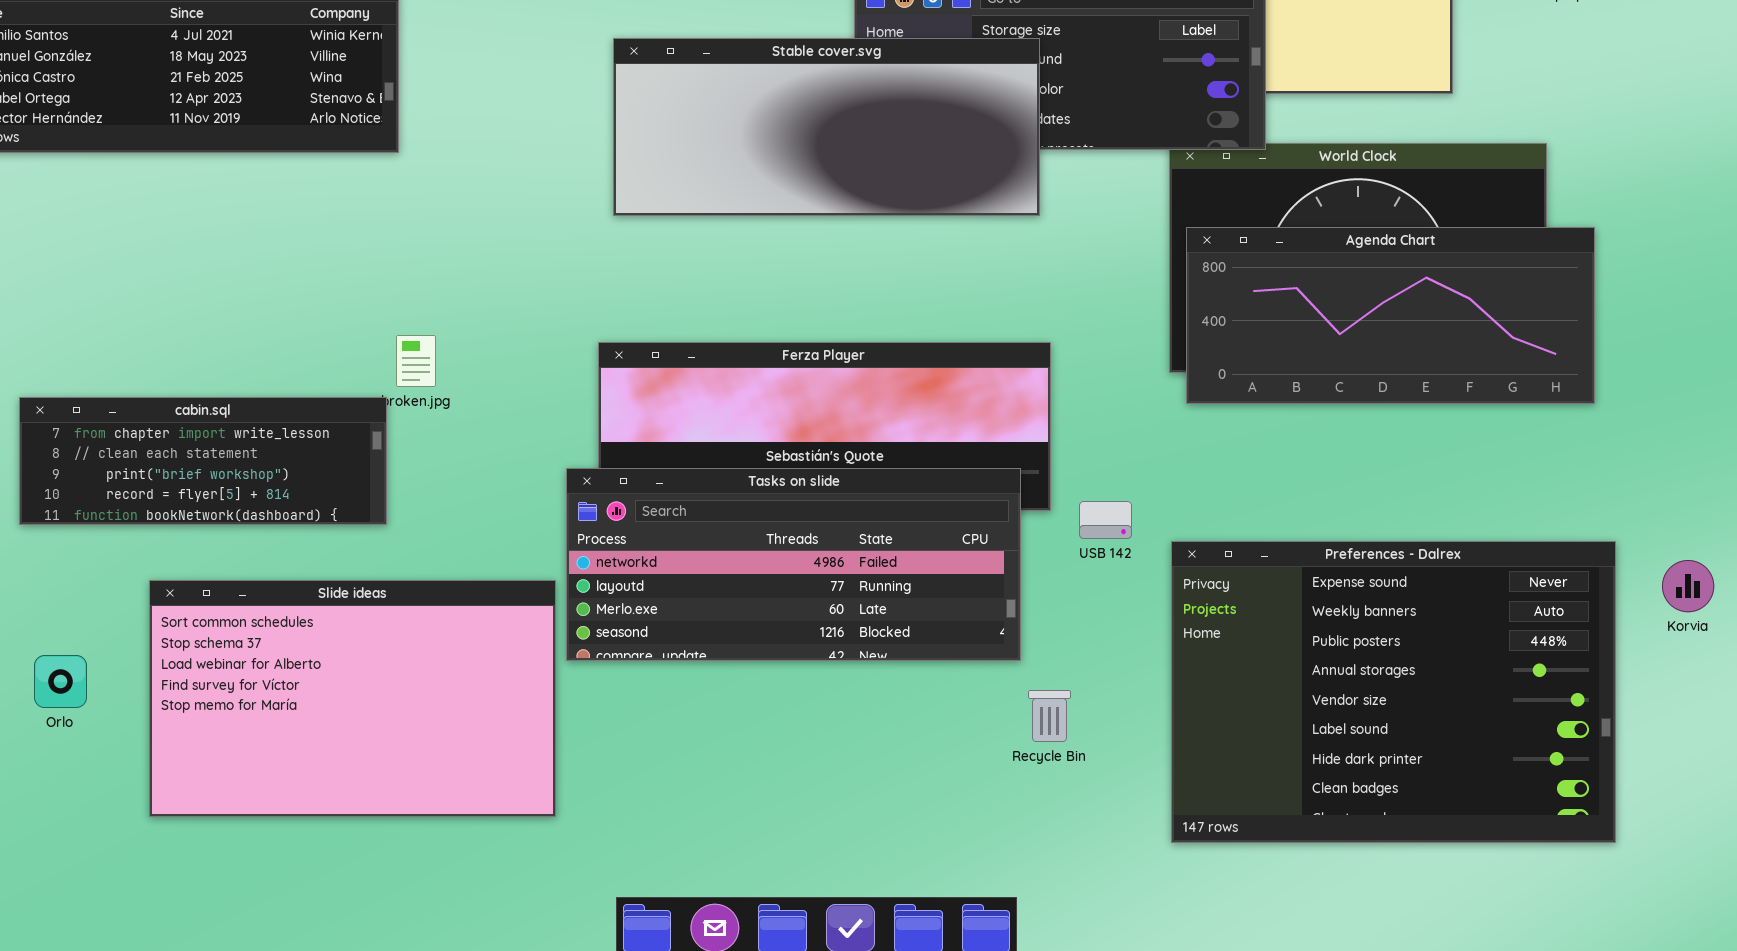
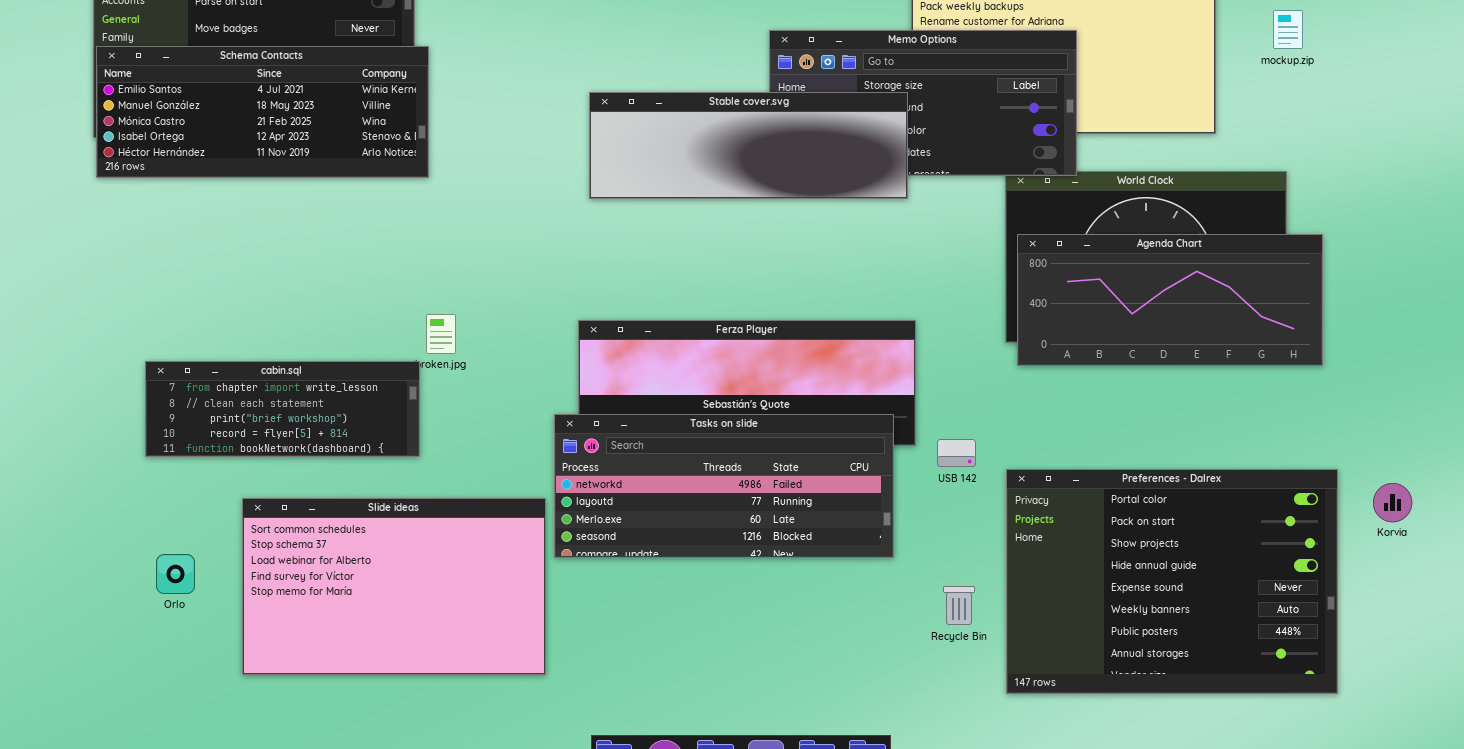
Stable cover.svg: [613,38,1040,216] -> [589,92,908,199], resized
Preferences - Dalrex: [1171,541,1616,843] -> [1006,469,1338,694], scrolled up 4 rows
Recycle Bin: [1028,690,1071,742] -> [943,586,975,625], moved

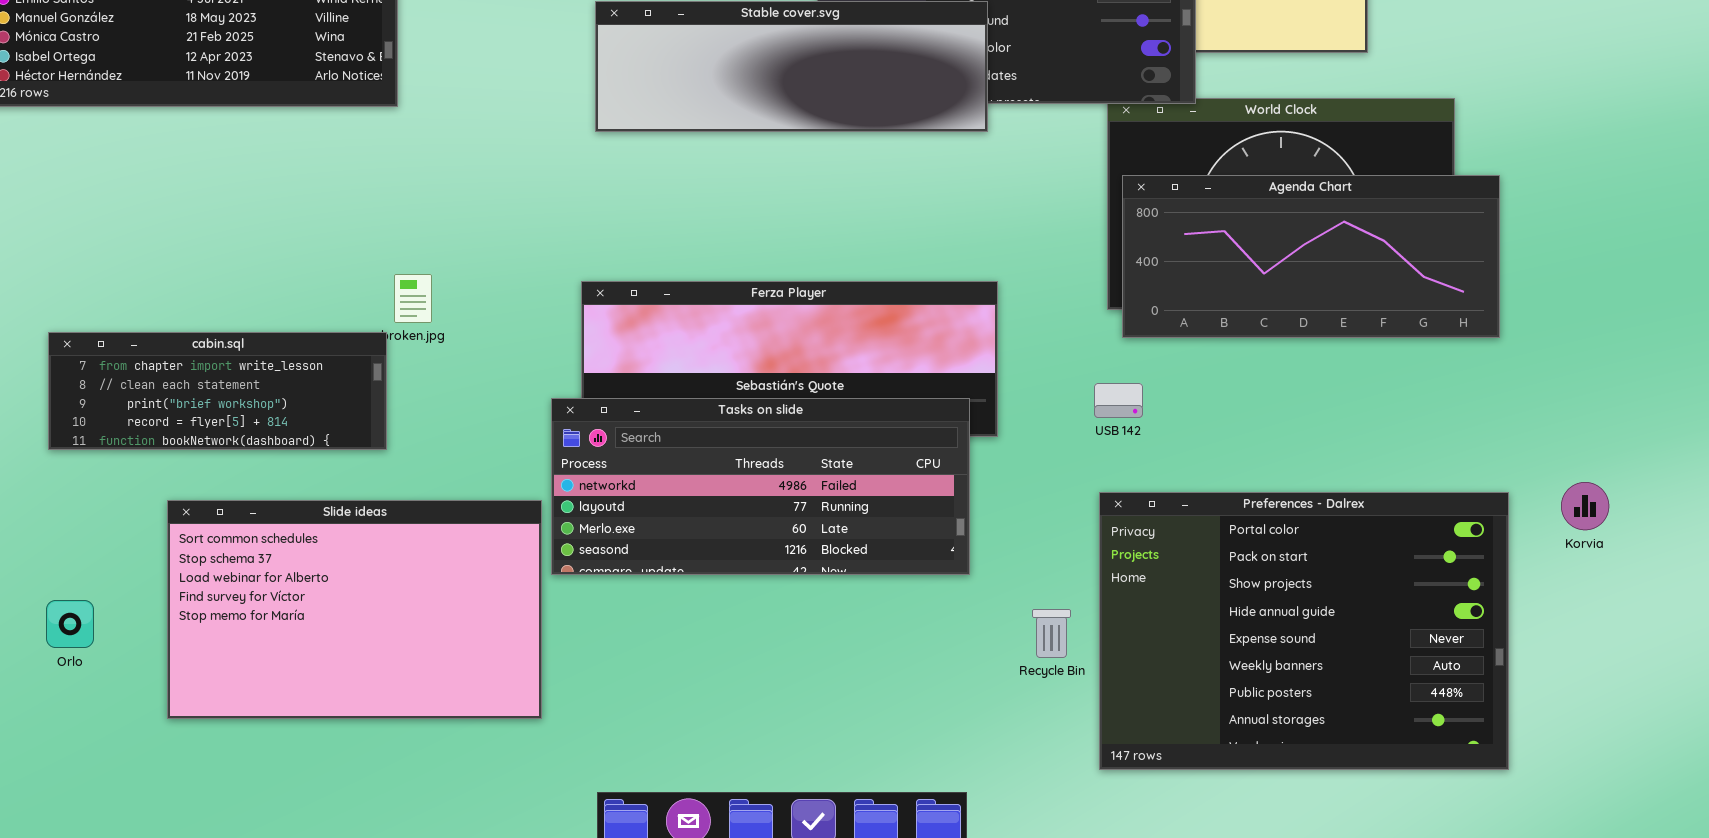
USB 142: [937,439,976,467] -> [1094,383,1143,418], moved
Preferences - Dalrex: [1006,469,1338,694] -> [1099,492,1509,770], moved
Orlo: [156,554,195,594] -> [46,600,94,648], moved

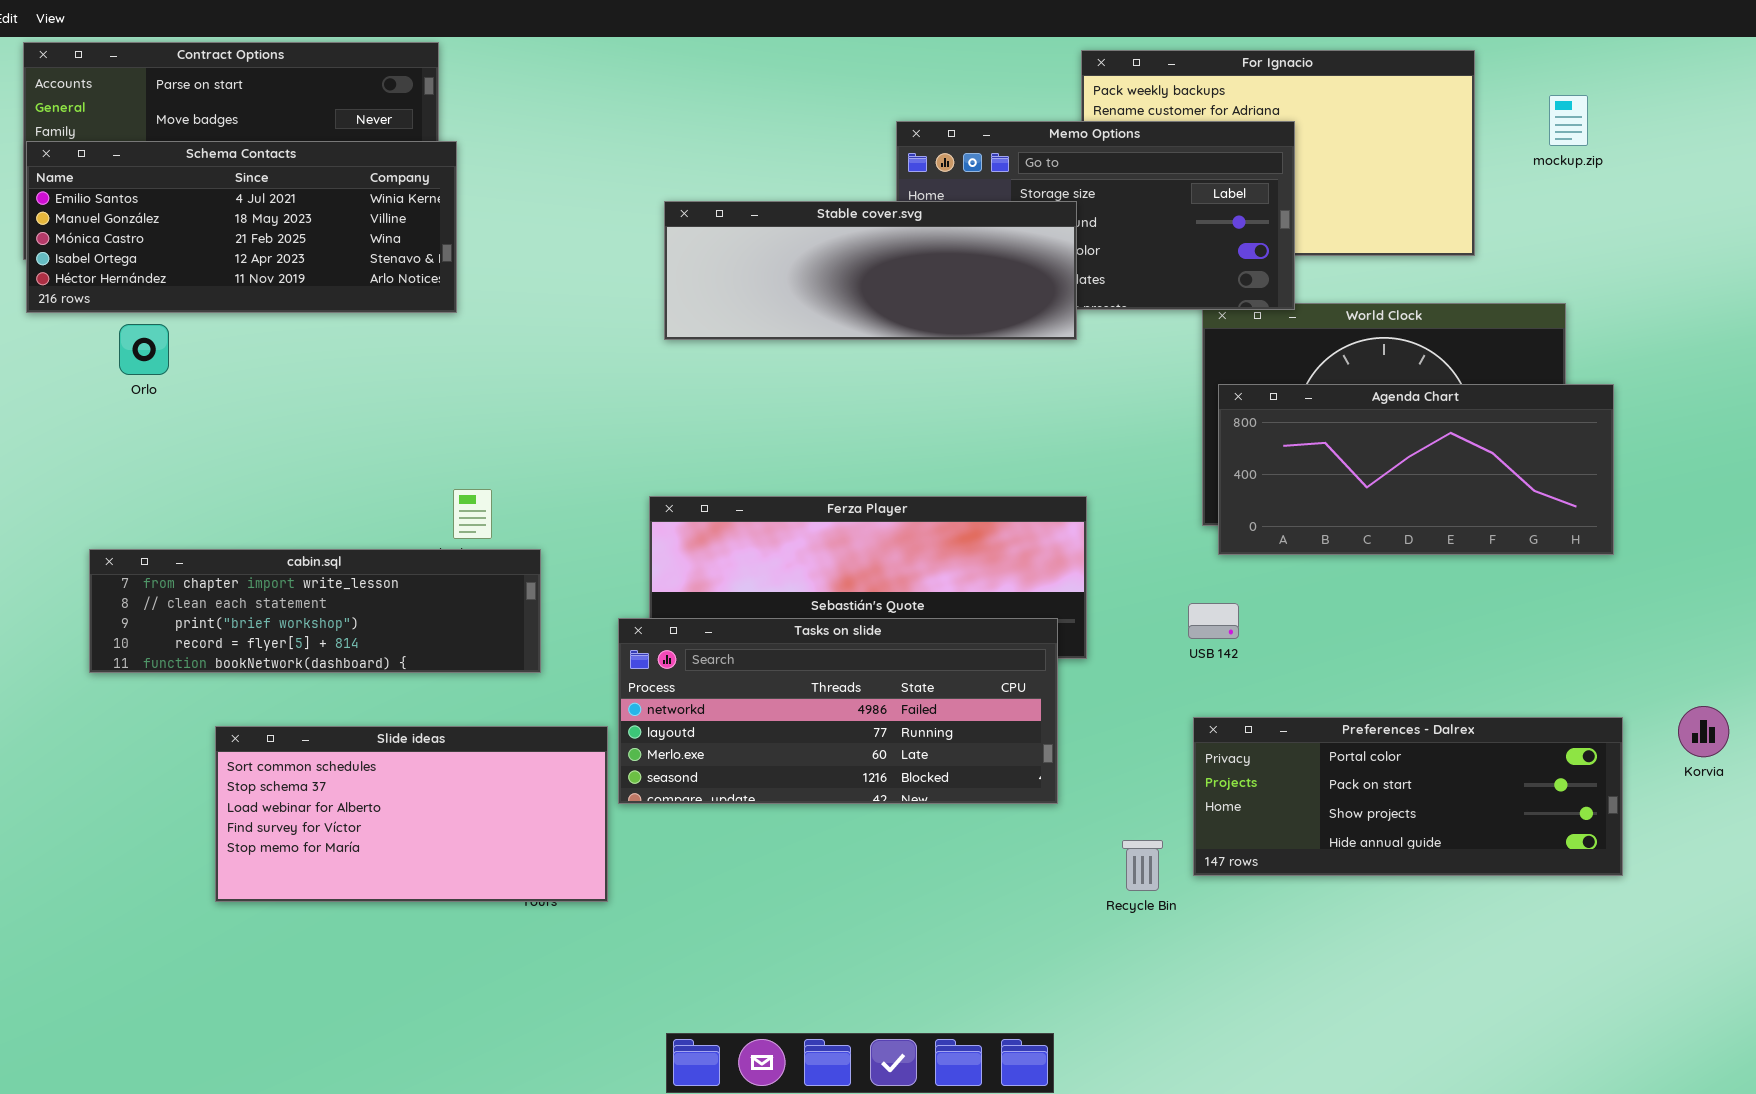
cabin.sql: [48,332,387,450] -> [89,549,541,673], resized
Preferences - Dalrex: [1099,492,1509,770] -> [1193,717,1623,876], resized
Slide ideas: [167,500,542,719] -> [215,726,608,902], resized
Orlo: [46,600,94,648] -> [119,324,169,375], moved

